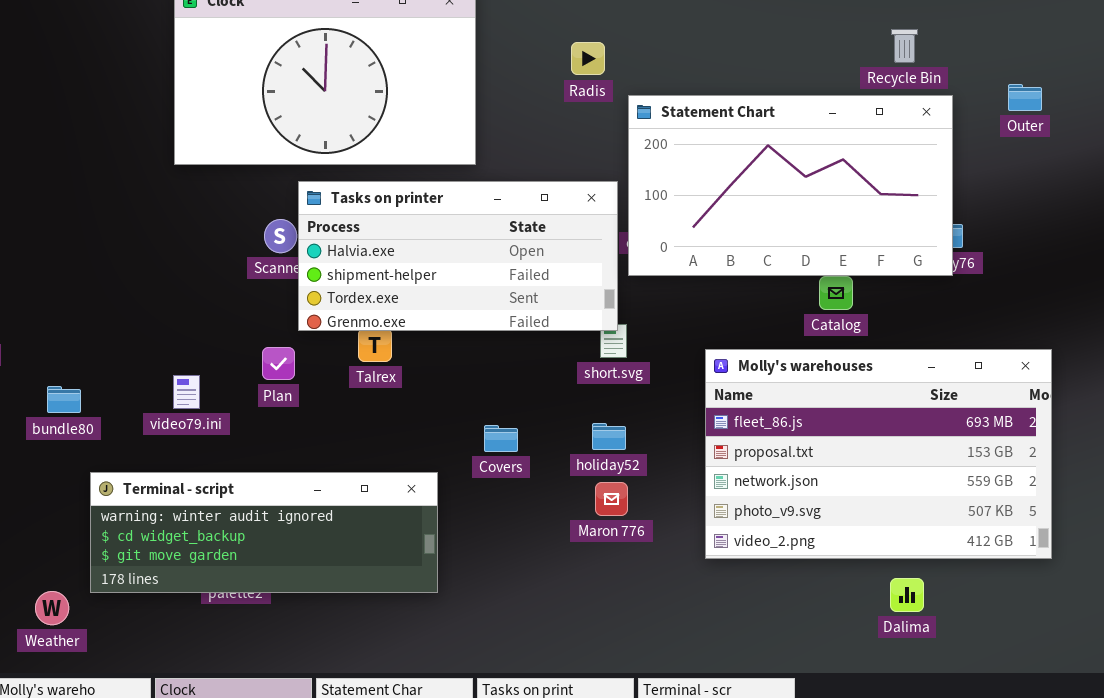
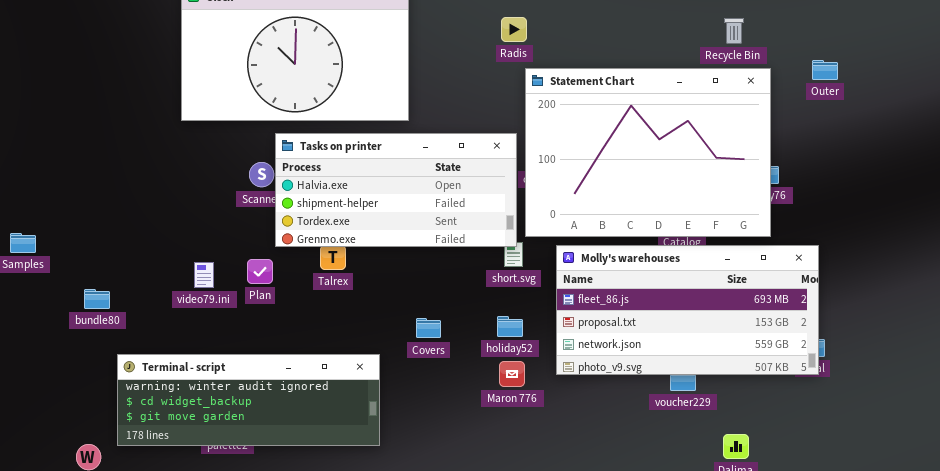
Radis: [571,42,605,75] -> [501,17,527,42], moved
Statement Chart: [628,95,953,276] -> [525,68,771,237], resized
Molly's warehouses: [705,349,1052,559] -> [556,245,819,375], moved, resized
video79.ini: [173,375,200,409] -> [194,262,214,288], moved

